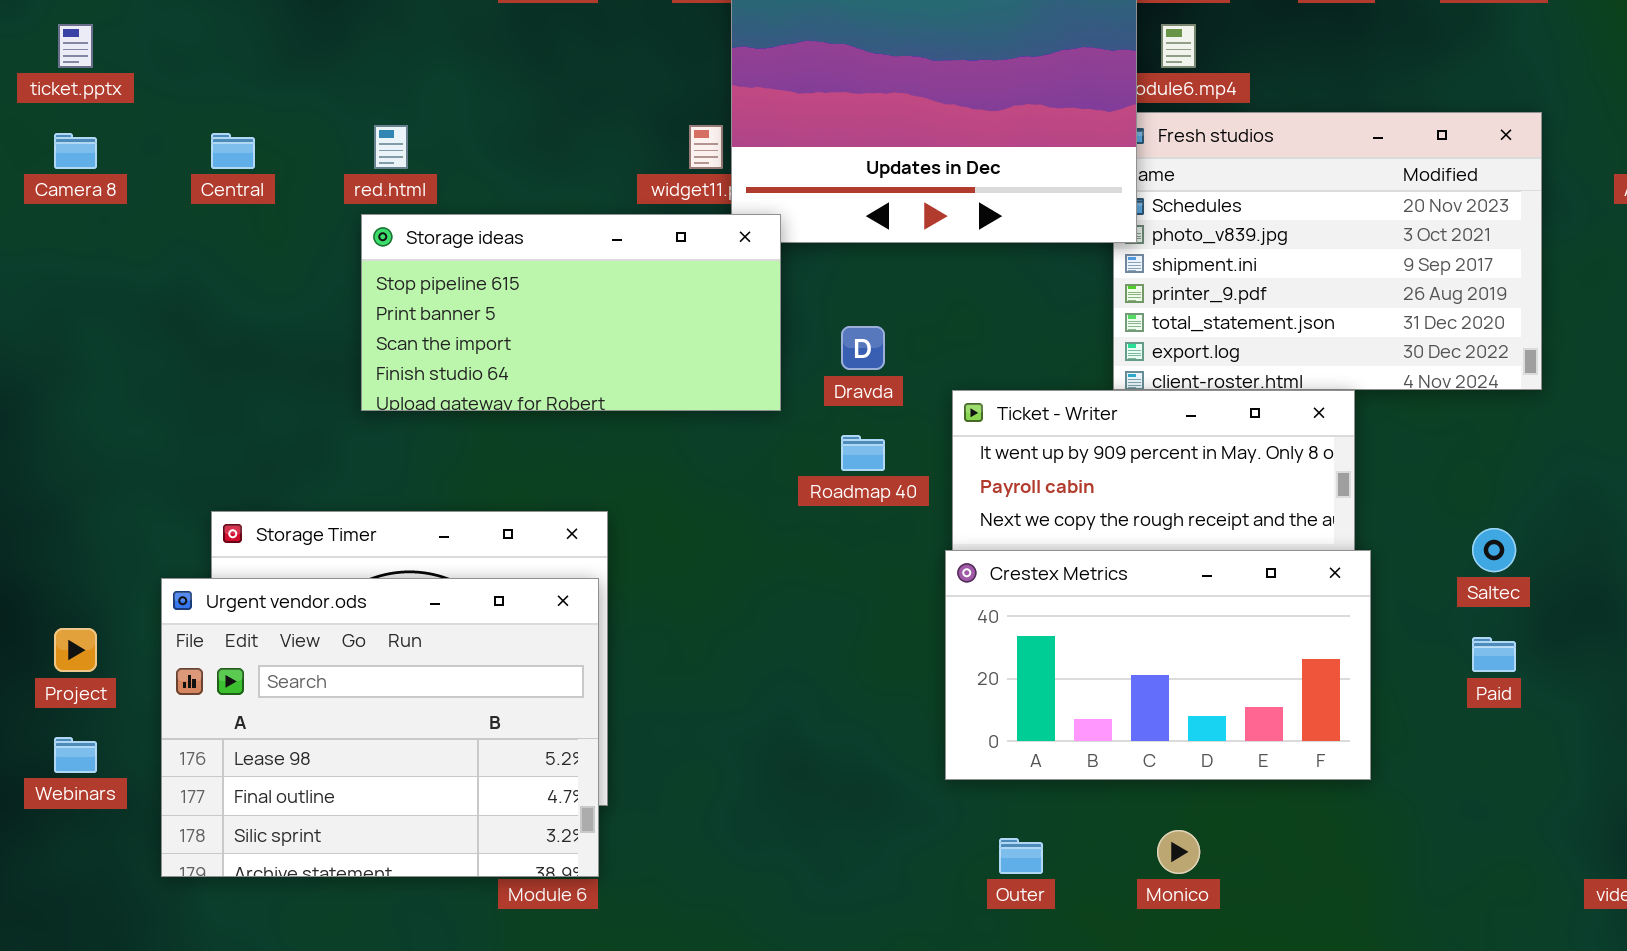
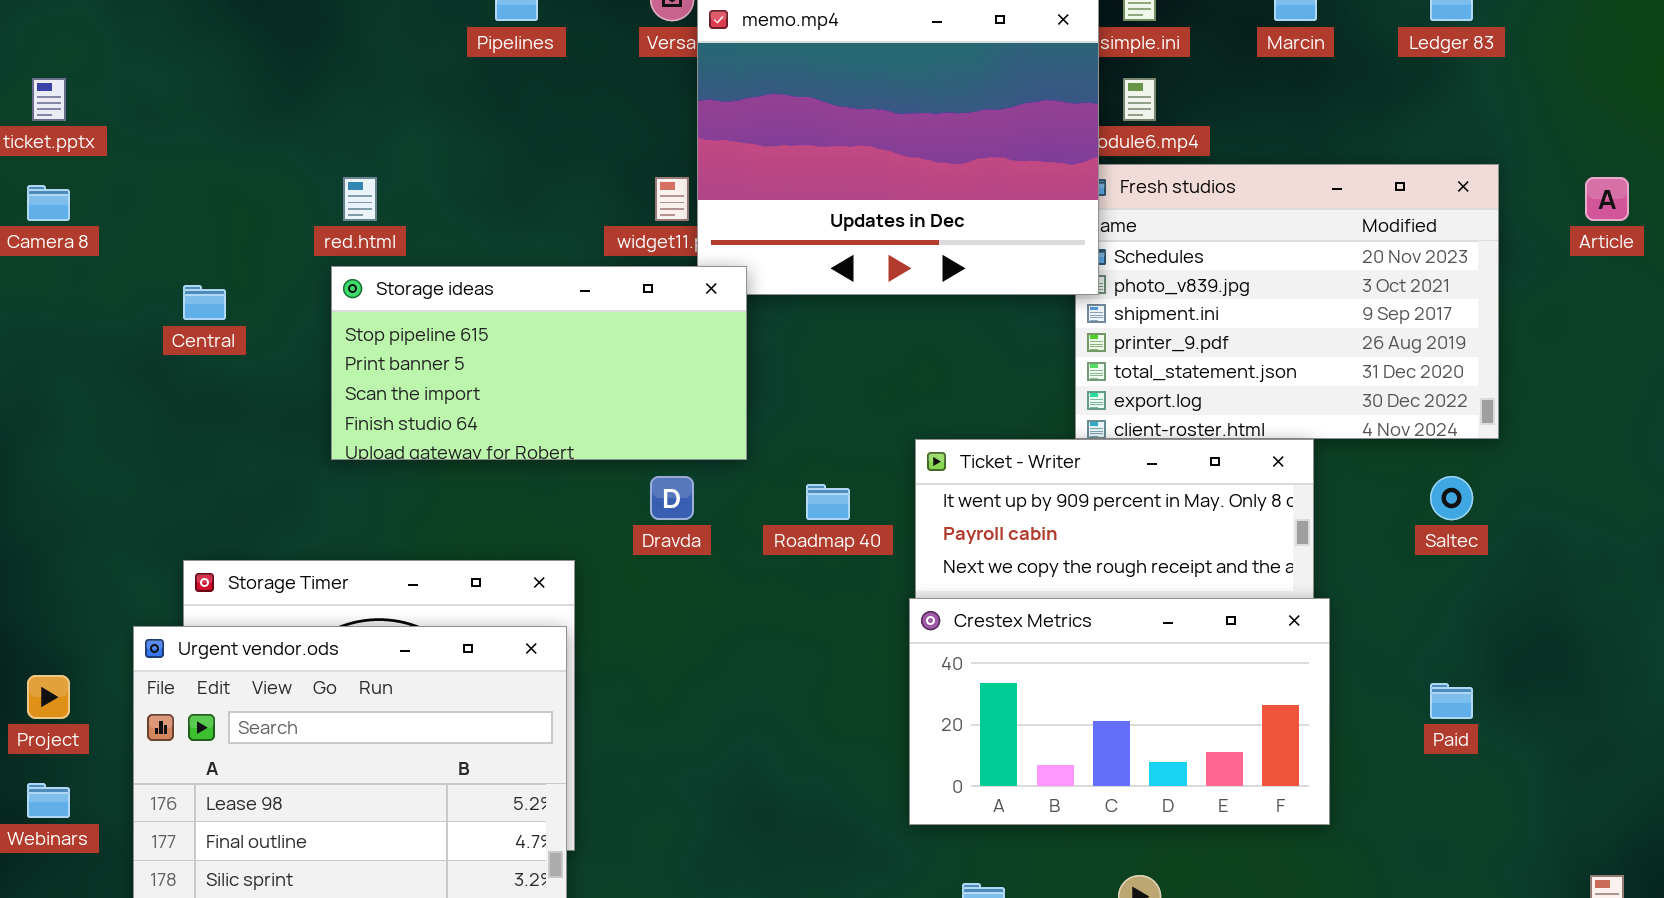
Central: [211,133,255,169] -> [183,285,226,320], moved
Dravda: [841,326,885,370] -> [650,476,694,520], moved
Saltec: [1472,528,1516,572] -> [1430,476,1473,520], moved

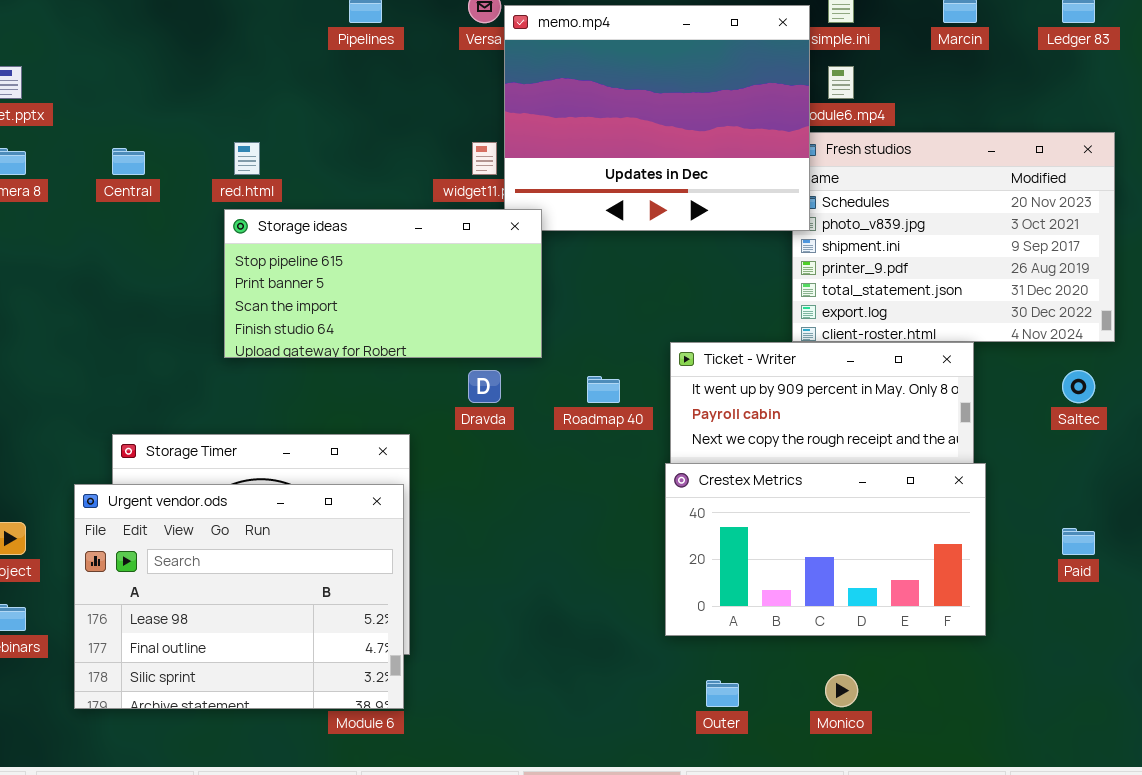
Central: [183,285,226,320] -> [112,148,145,175], moved

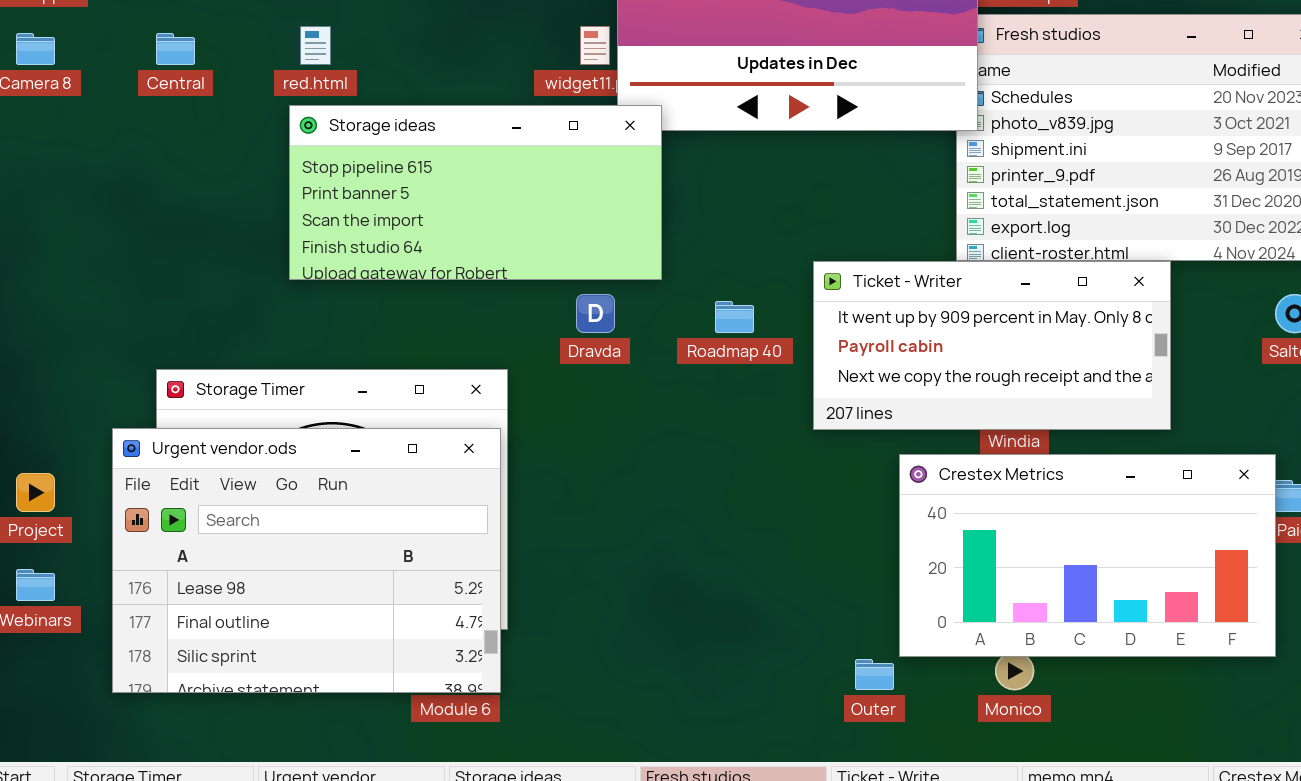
Crestex Metrics: [665,463,986,636] -> [899,454,1276,657], moved

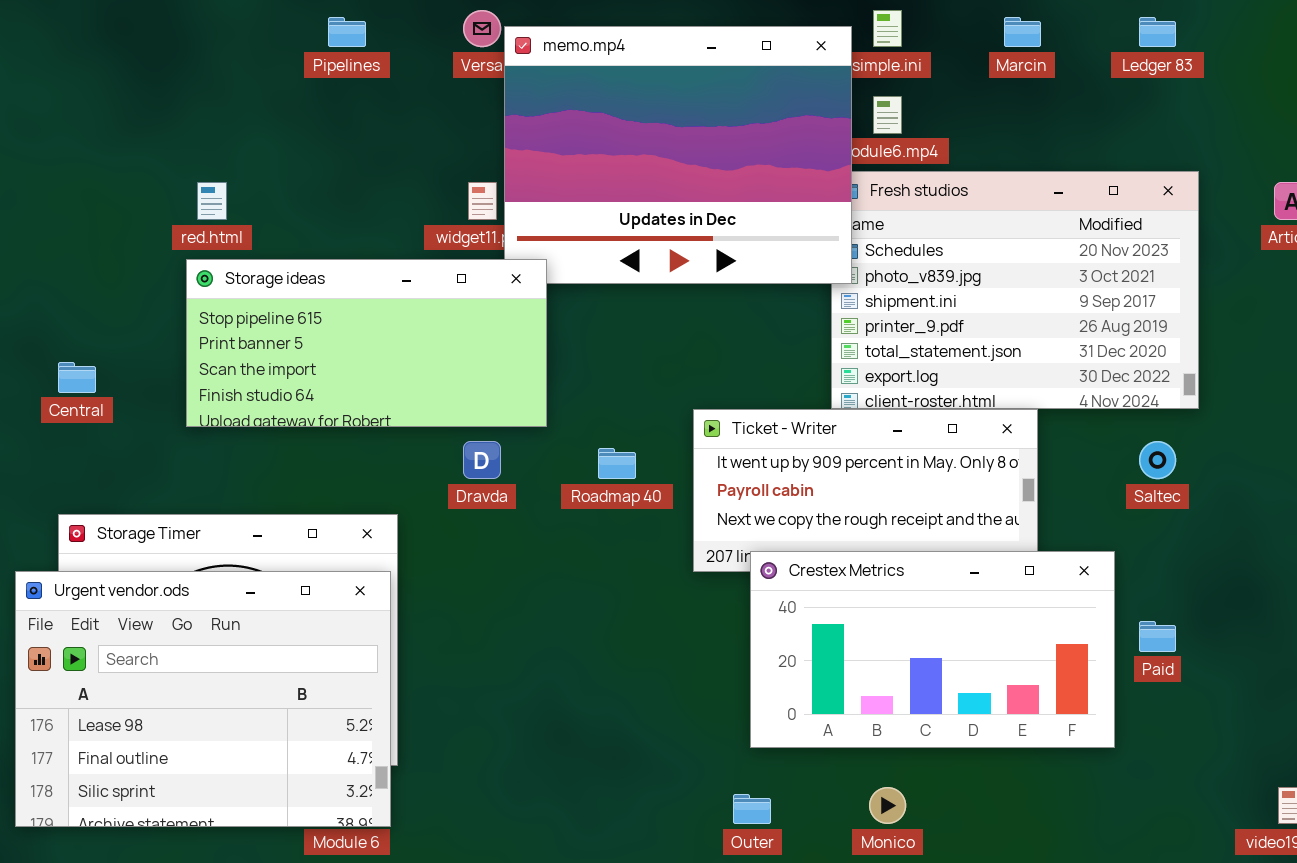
Central: [156,33,195,65] -> [58,362,96,393], moved
Crestex Metrics: [899,454,1276,657] -> [750,551,1115,748], moved

